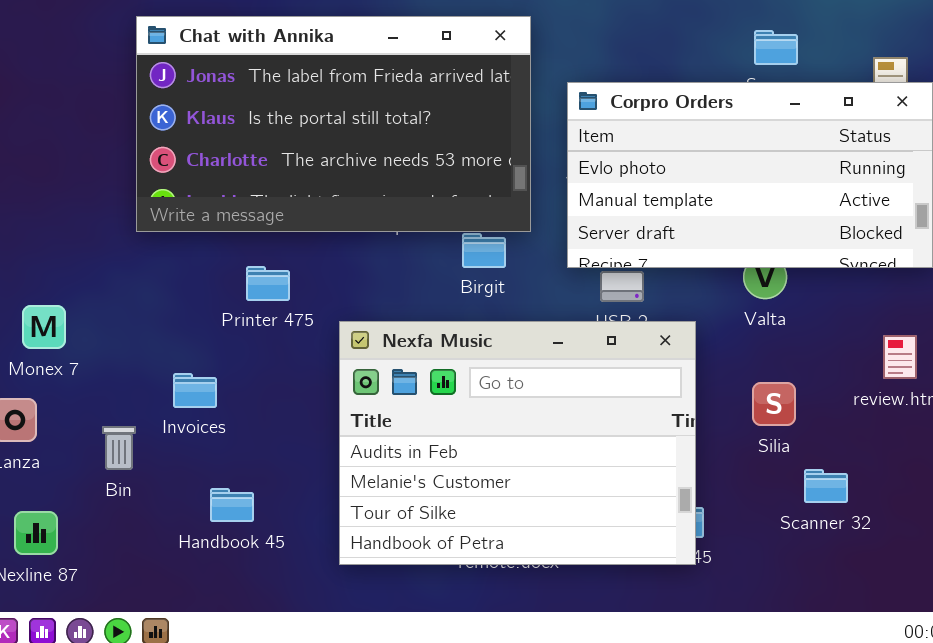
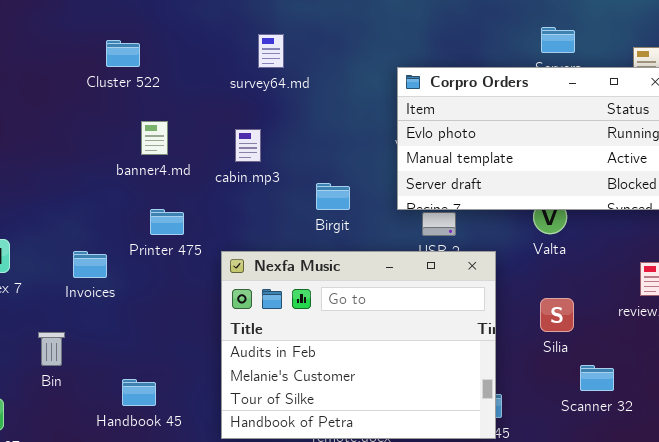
Chat with Annika: [136,16,531,232] -> none, closed
Invoices: [173,373,217,408] -> [73,251,107,278], moved

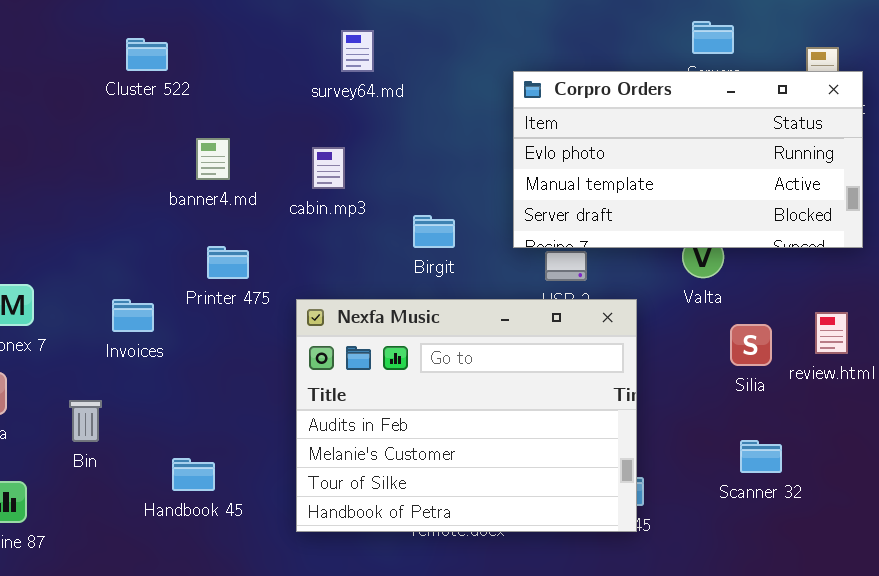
Cluster 522: [106,40,140,67] -> [126,38,168,71], moved
Silia: [540,298,574,332] -> [730,324,772,366], moved

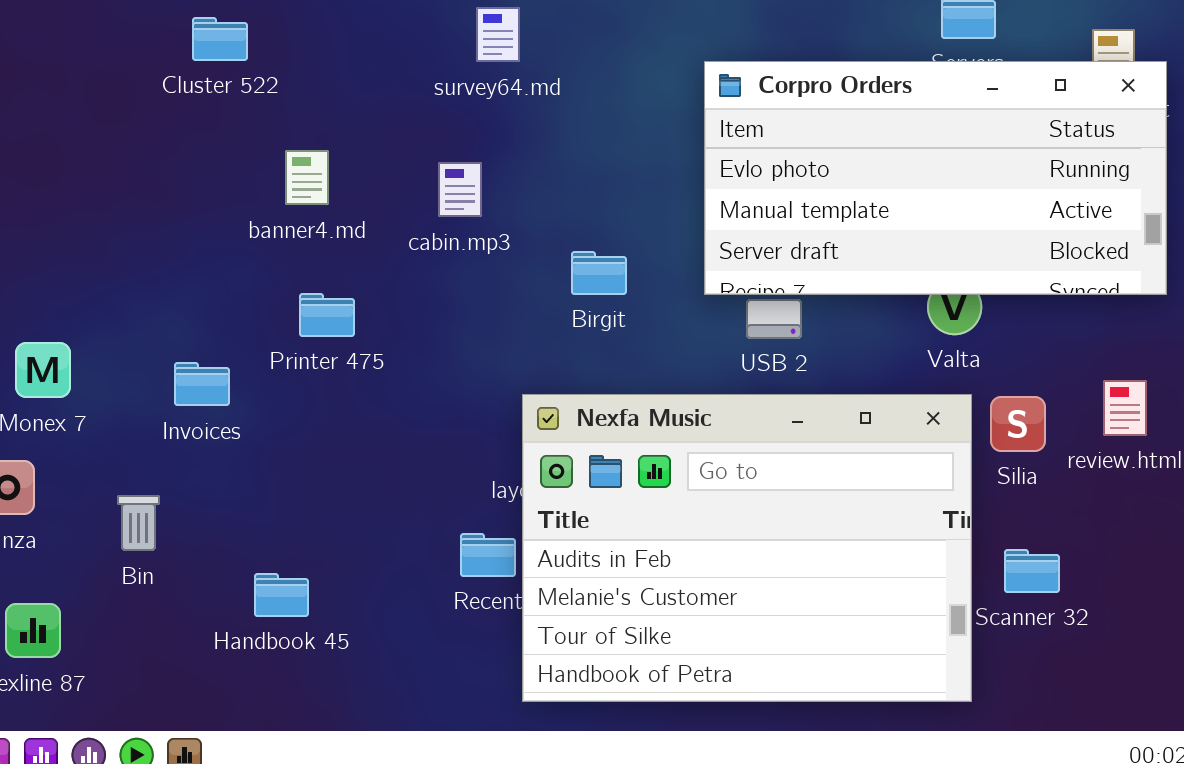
Nexfa Music: [296,299,637,532] -> [522,394,972,702], moved

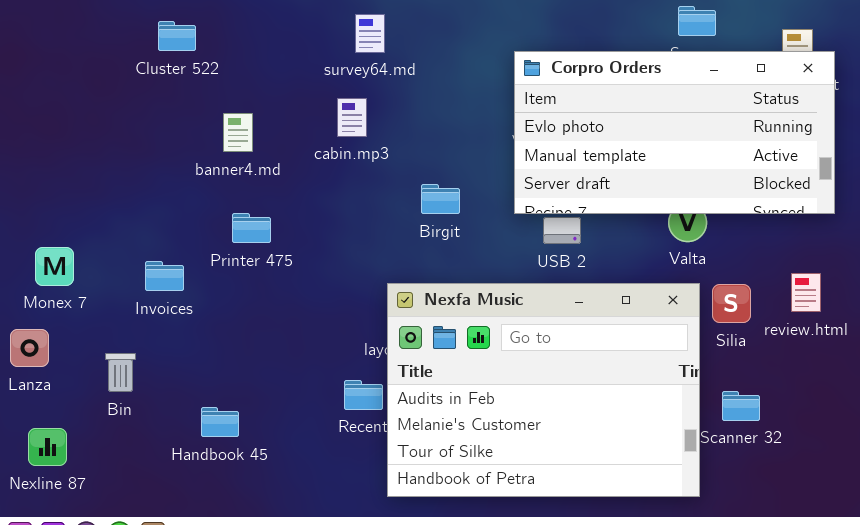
cabin.mp3: [438,162,482,217] -> [337,98,367,137], moved

